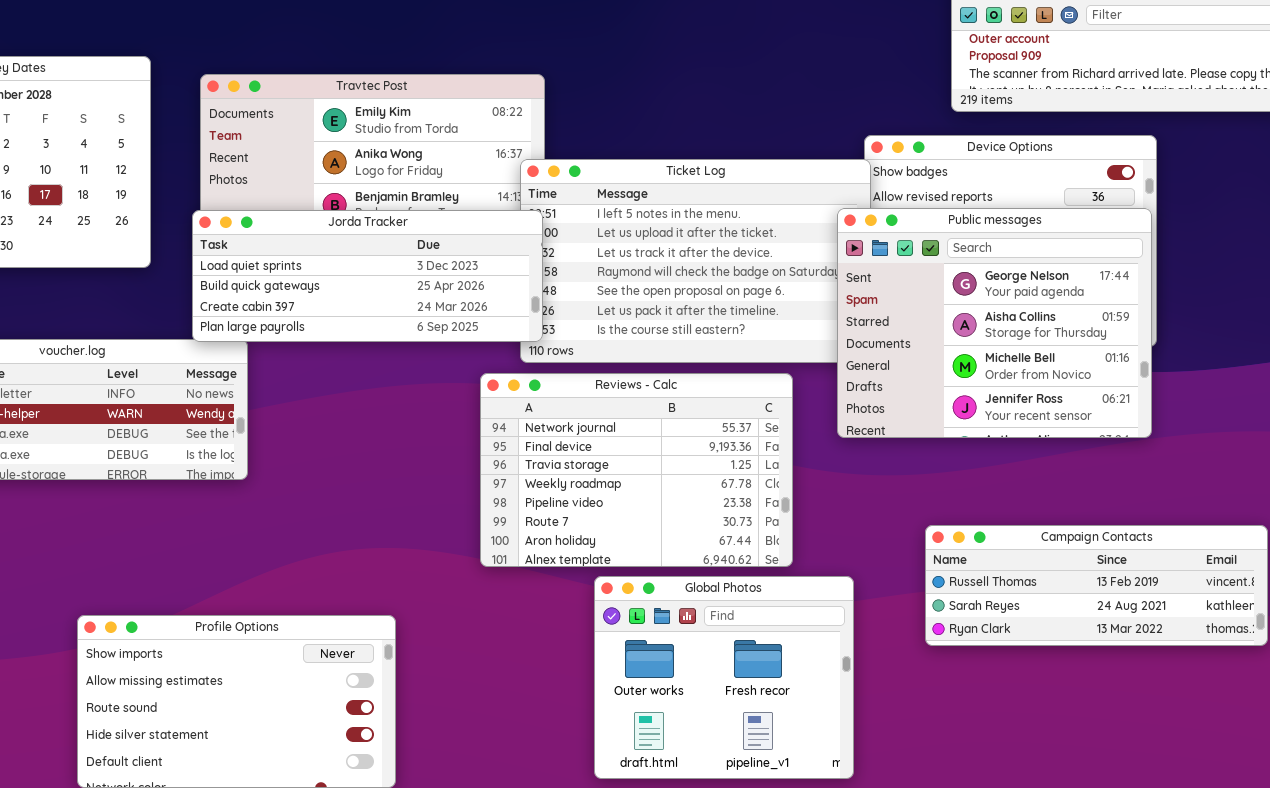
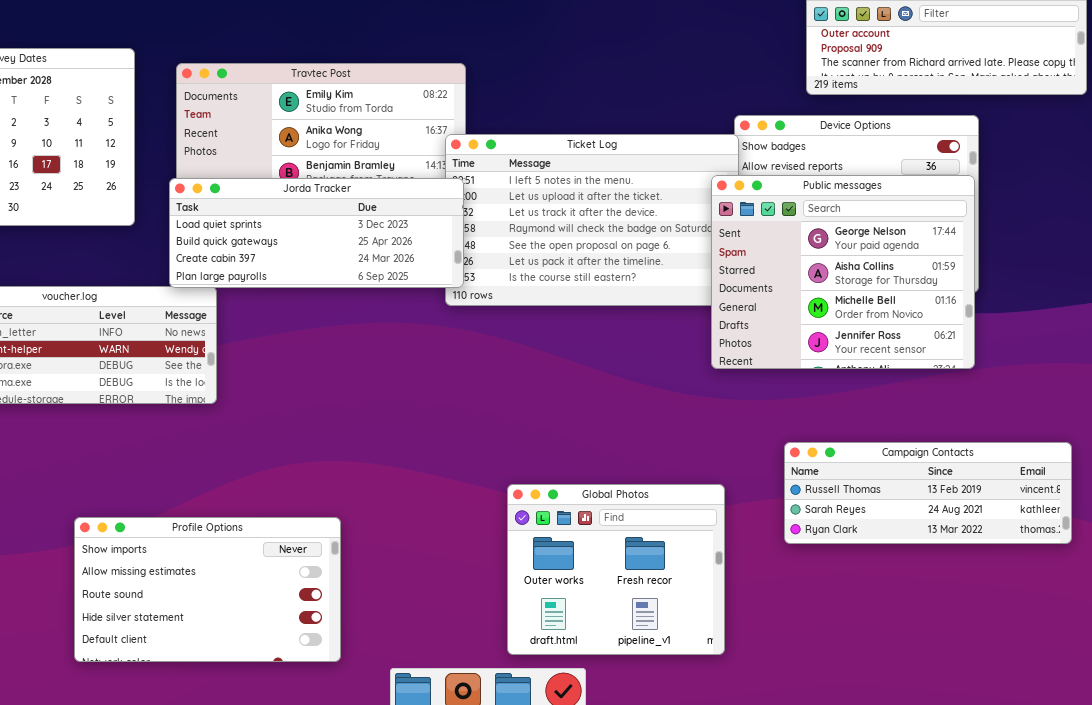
Reviews - Calc: [480,373,793,567] -> none, closed

